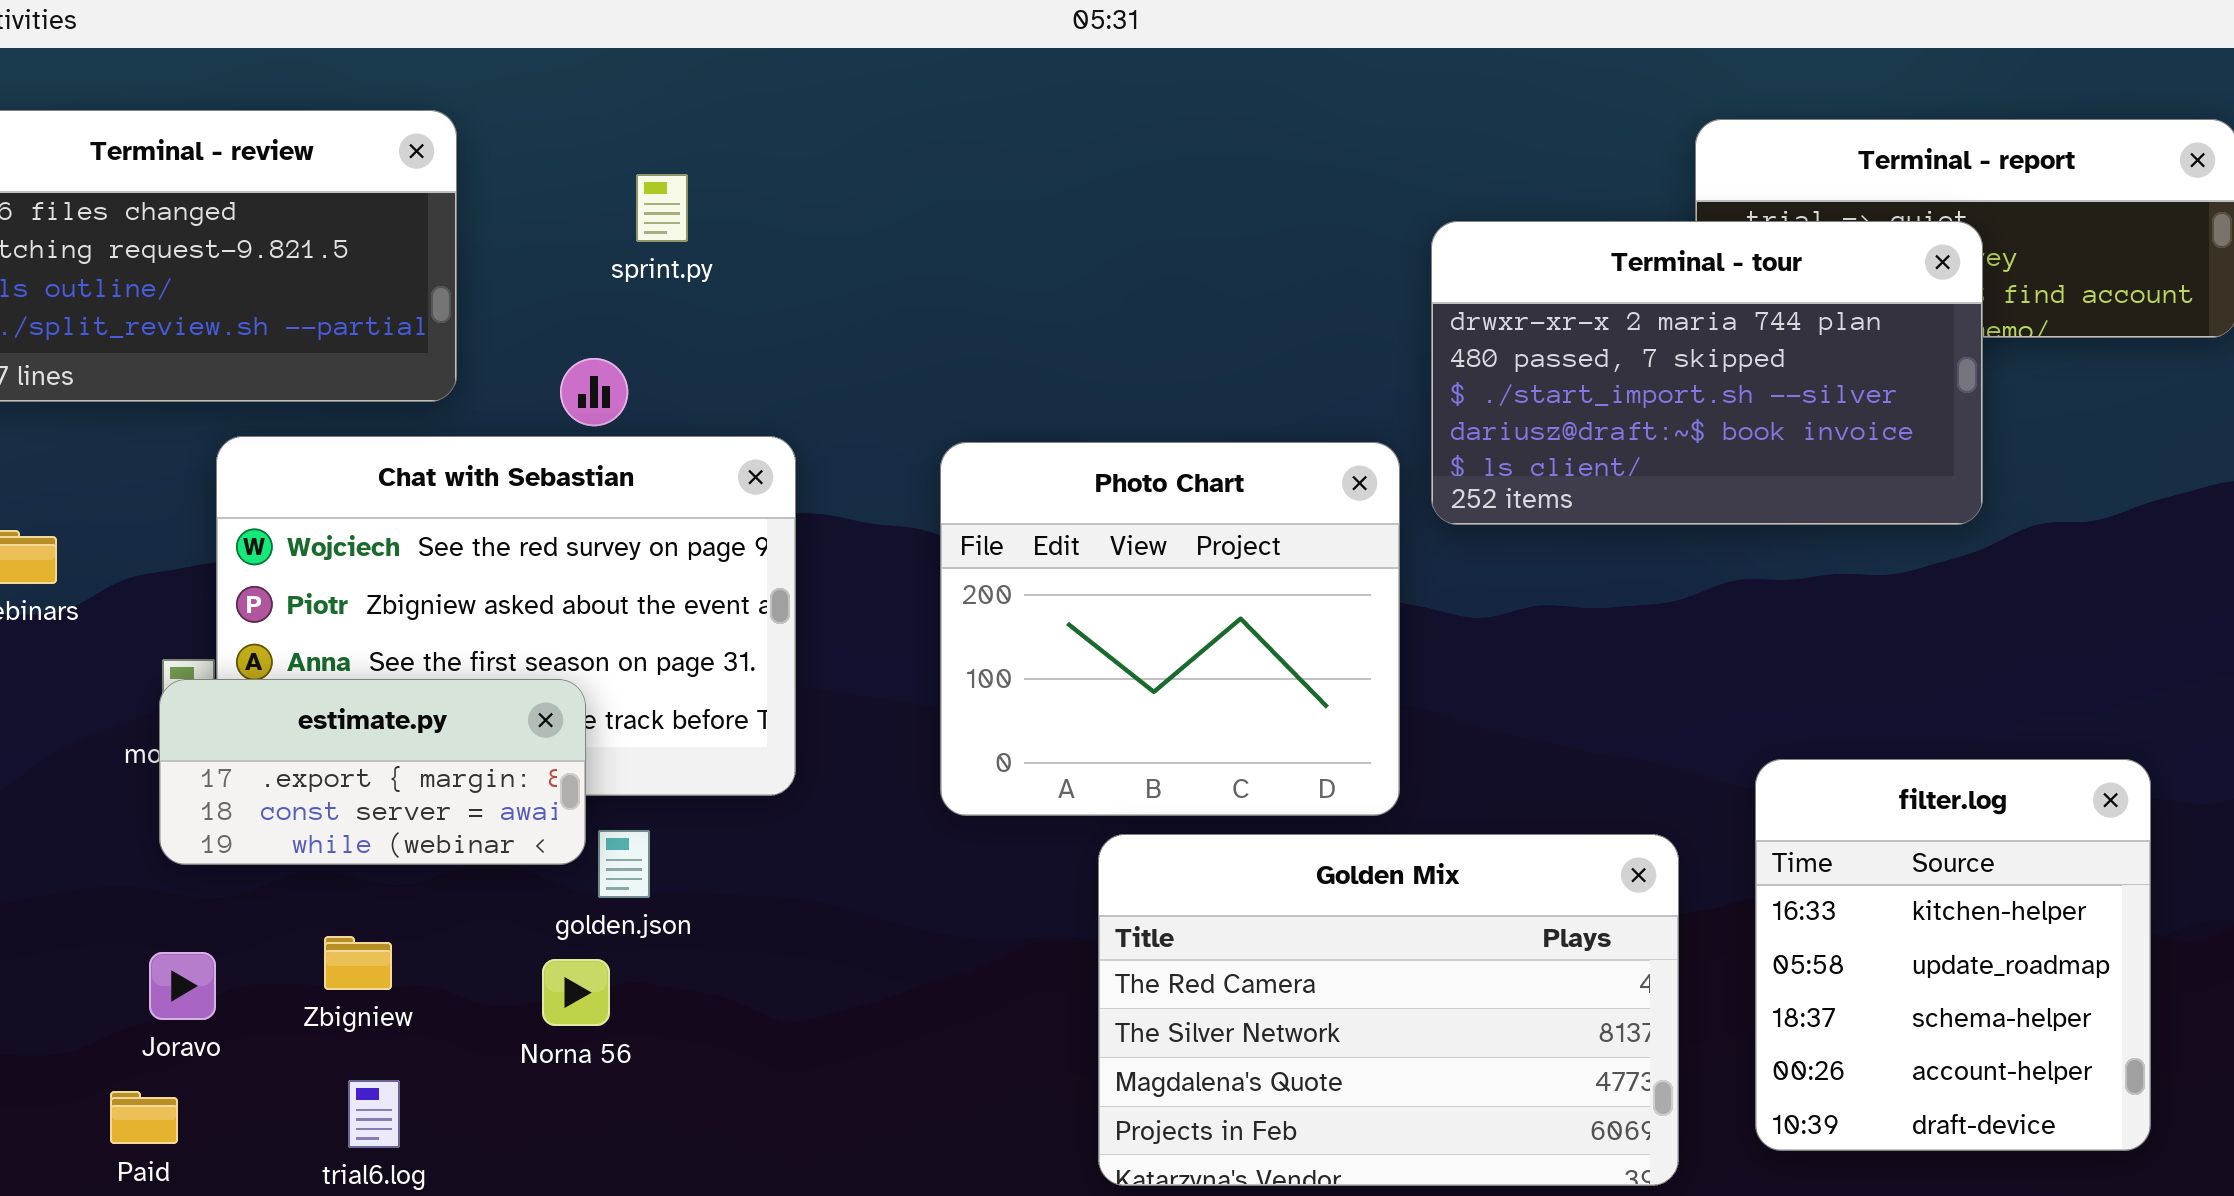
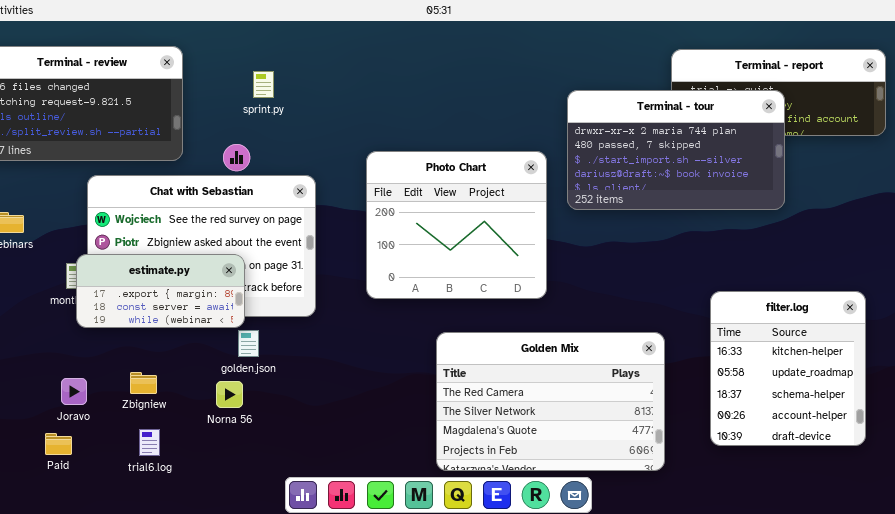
Photo Chart: [940,442,1400,816] -> [366,151,547,299], moved
estimate.py: [159,679,586,865] -> [76,254,245,328], moved
filter.log: [1755,759,2151,1151] -> [710,291,866,446], moved

